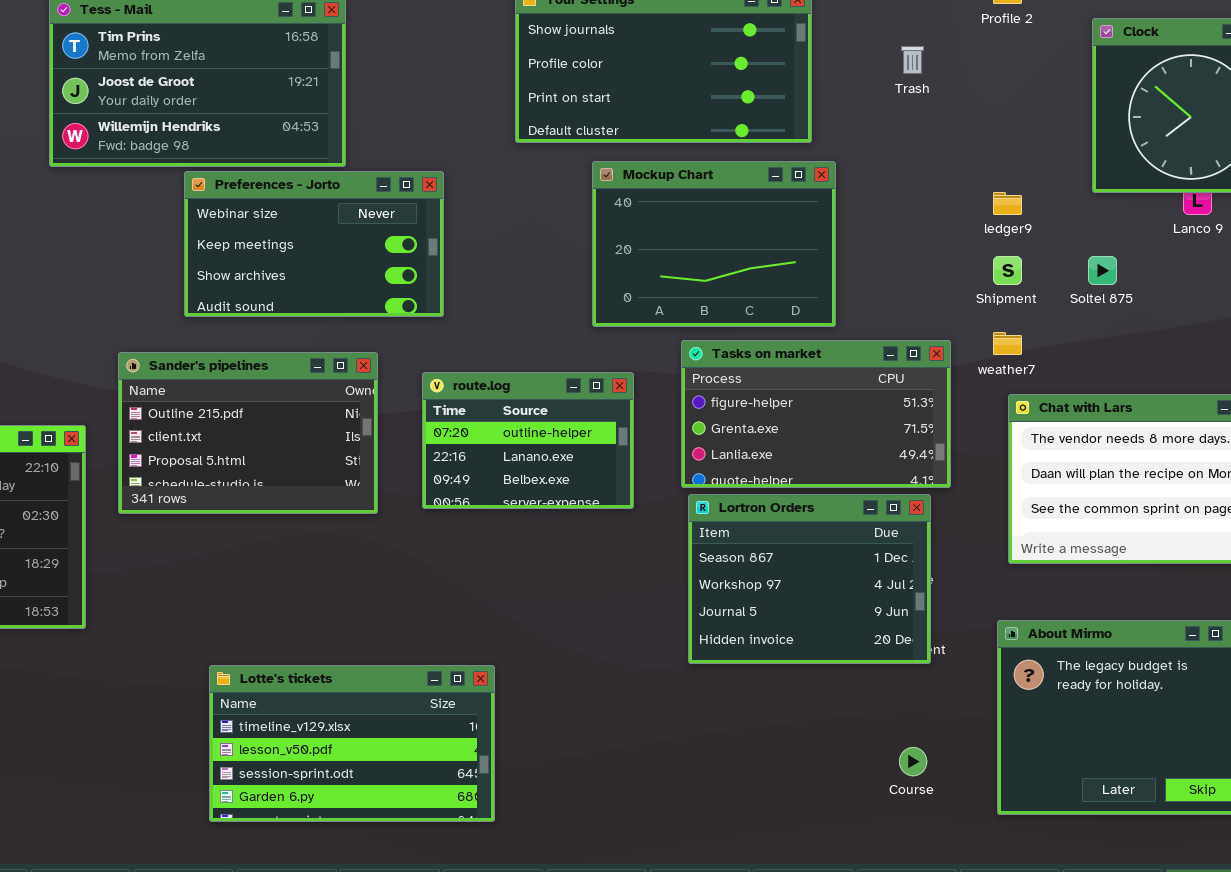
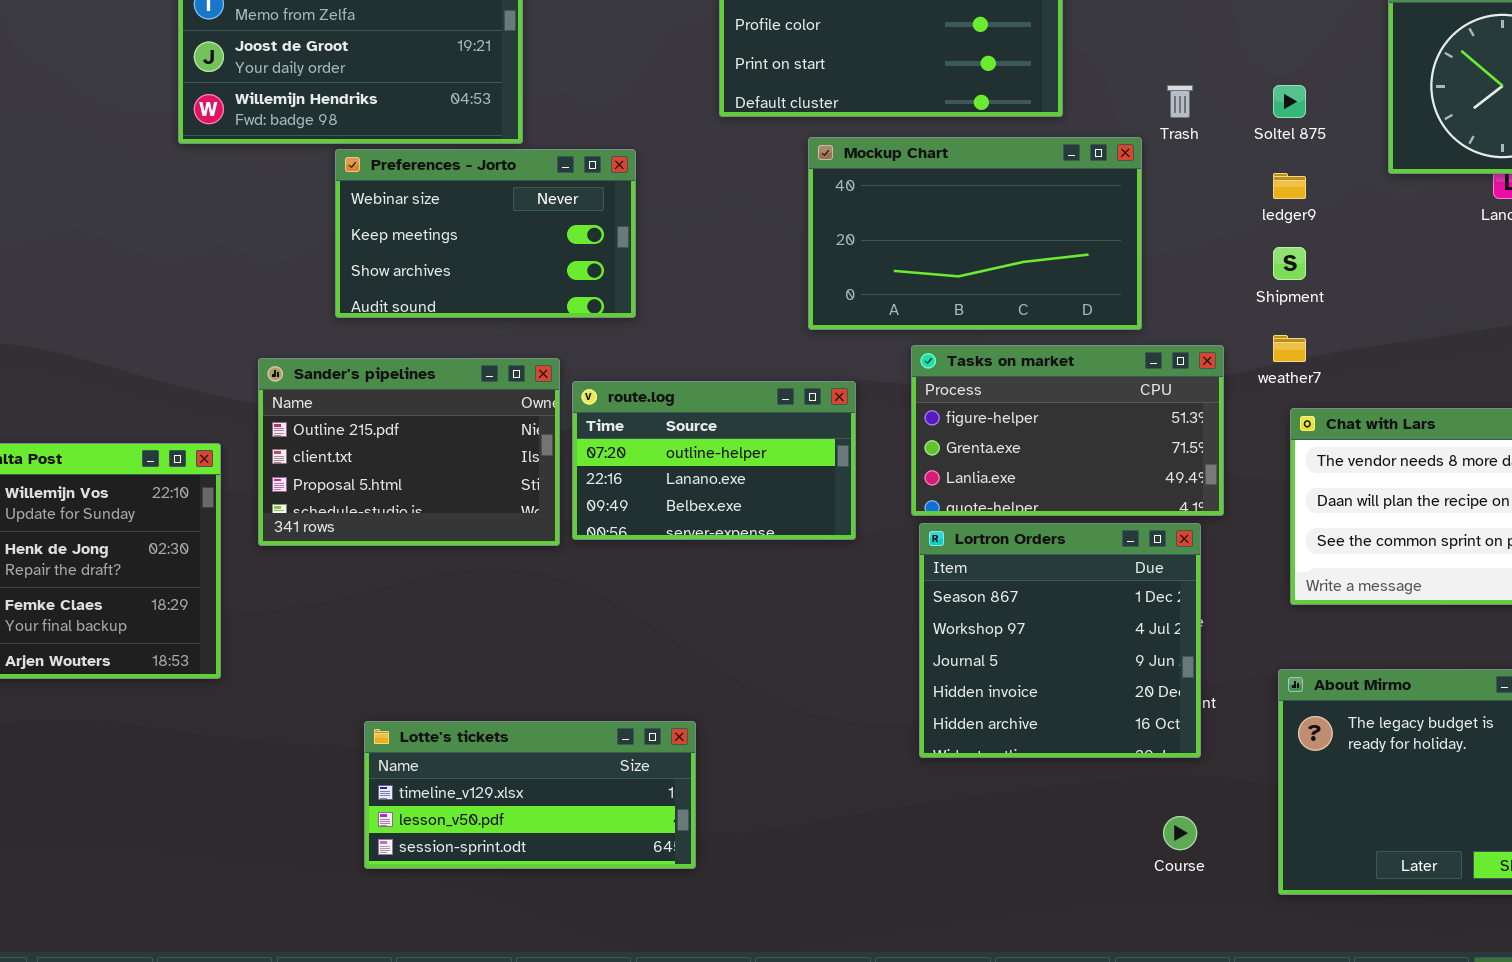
Trash: [901,46,924,74] -> [1167,85,1193,118], moved
Mockup Chart: [592,161,836,327] -> [808,137,1142,330], resized
Soltel 875: [1088,256,1117,285] -> [1273,85,1306,118], moved
route.log: [422,372,634,509] -> [572,381,856,540], resized
Lortron Orders: [688,494,931,664] -> [919,523,1201,758], resized
Lotte's tickets: [209,665,495,822] -> [364,721,696,869], resized

